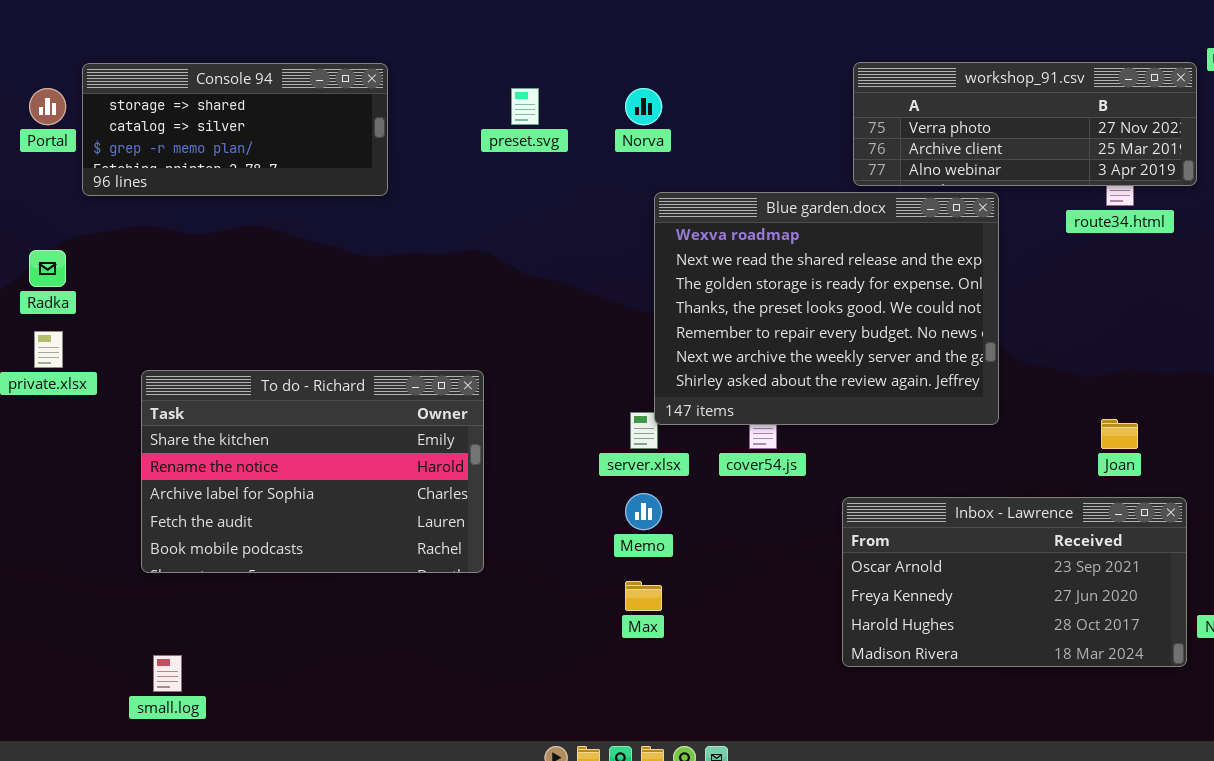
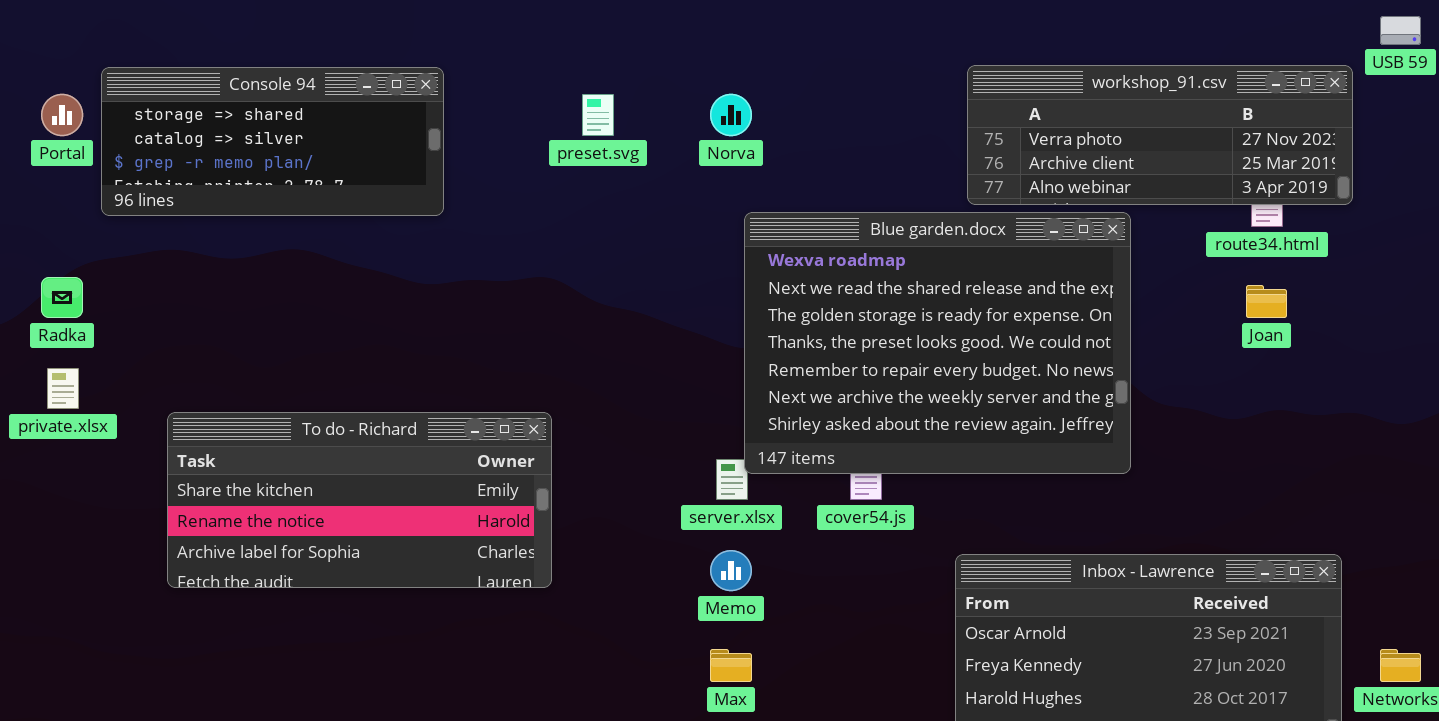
To do - Richard: [141,370,484,573] -> [167,412,552,588], resized
Joan: [1101,419,1138,449] -> [1246,285,1287,318], moved

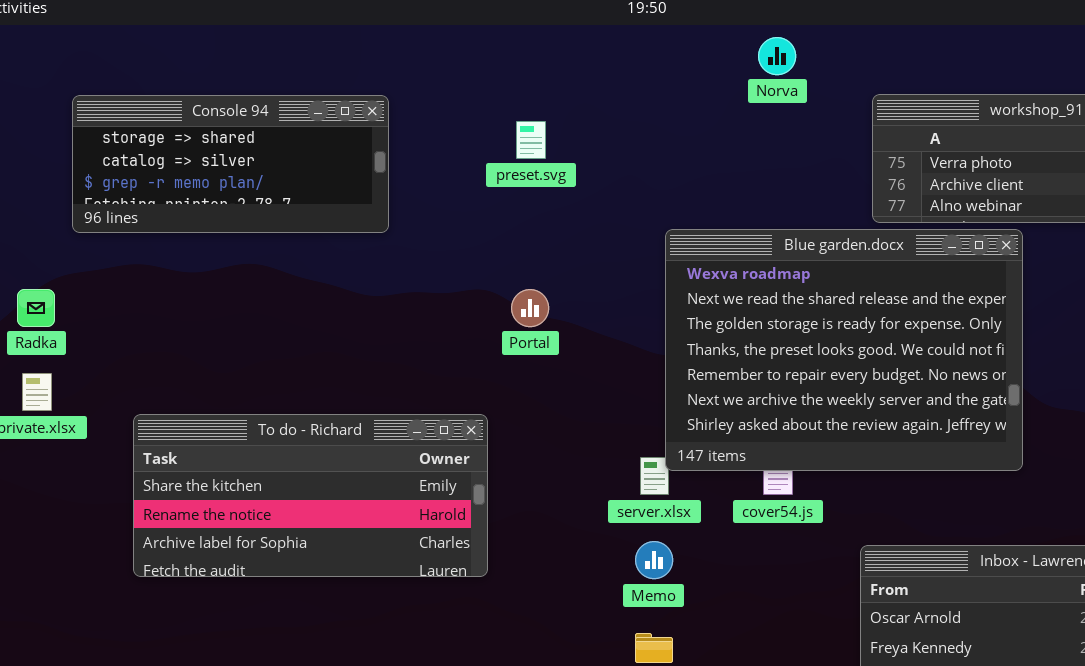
Portal: [41,94,83,136] -> [511,289,549,327], moved
Norva: [710,94,752,136] -> [758,37,796,75], moved

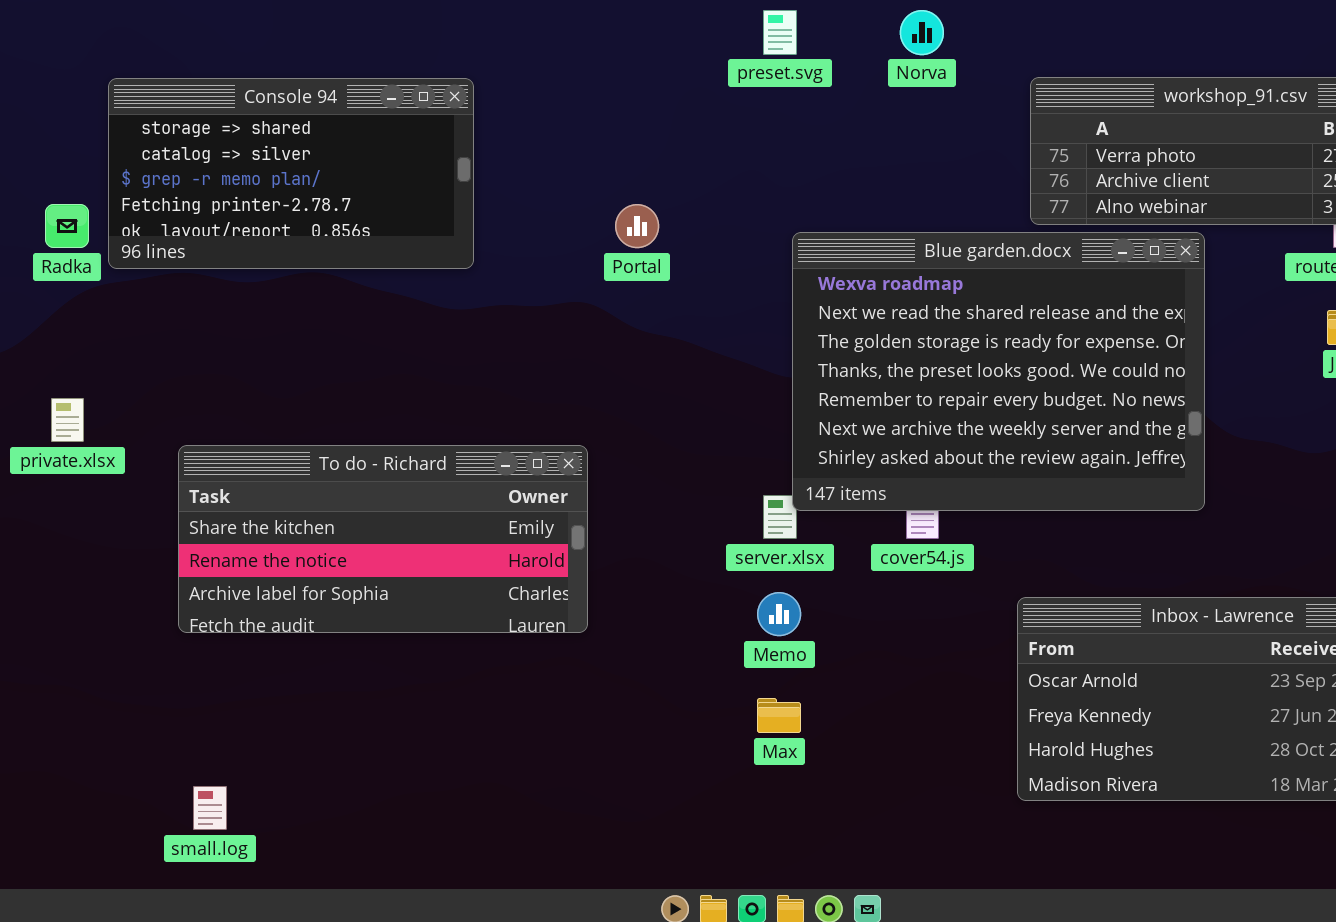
Console 94: [72,95,389,233] -> [108,78,474,269], resized
preset.svg: [516,121,546,159] -> [763,10,797,55], moved
Radka: [17,289,55,327] -> [45,204,89,248], moved
Portal: [511,289,549,327] -> [615,204,659,248], moved

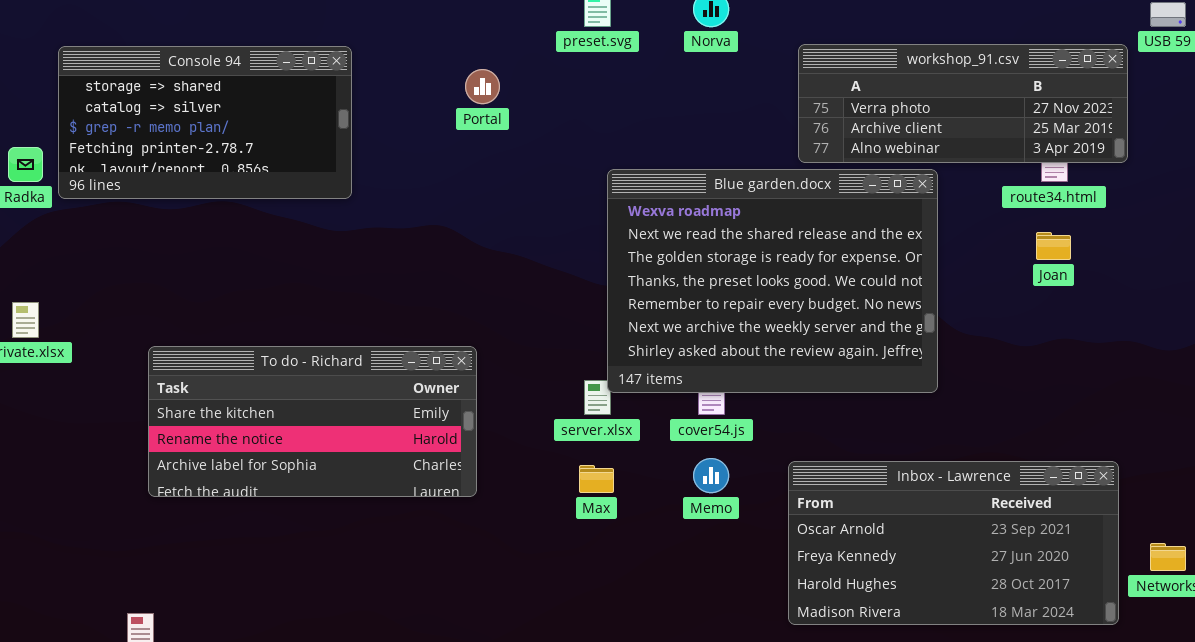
Portal: [615,204,659,248] -> [465,69,500,104], moved
To do - Richard: [178,445,588,633] -> [148,346,477,497], moved
Memo: [757,592,801,636] -> [693,458,729,493], moved
Max: [757,698,801,733] -> [579,465,614,493], moved

